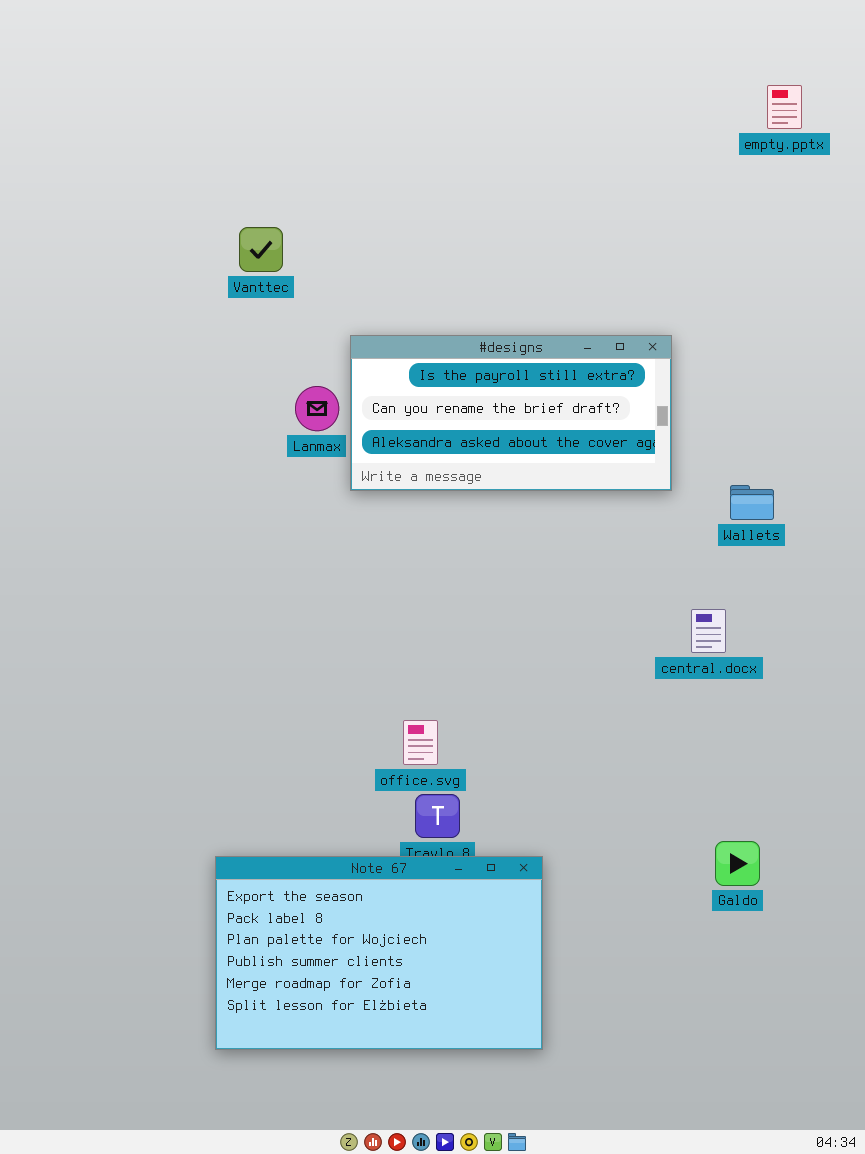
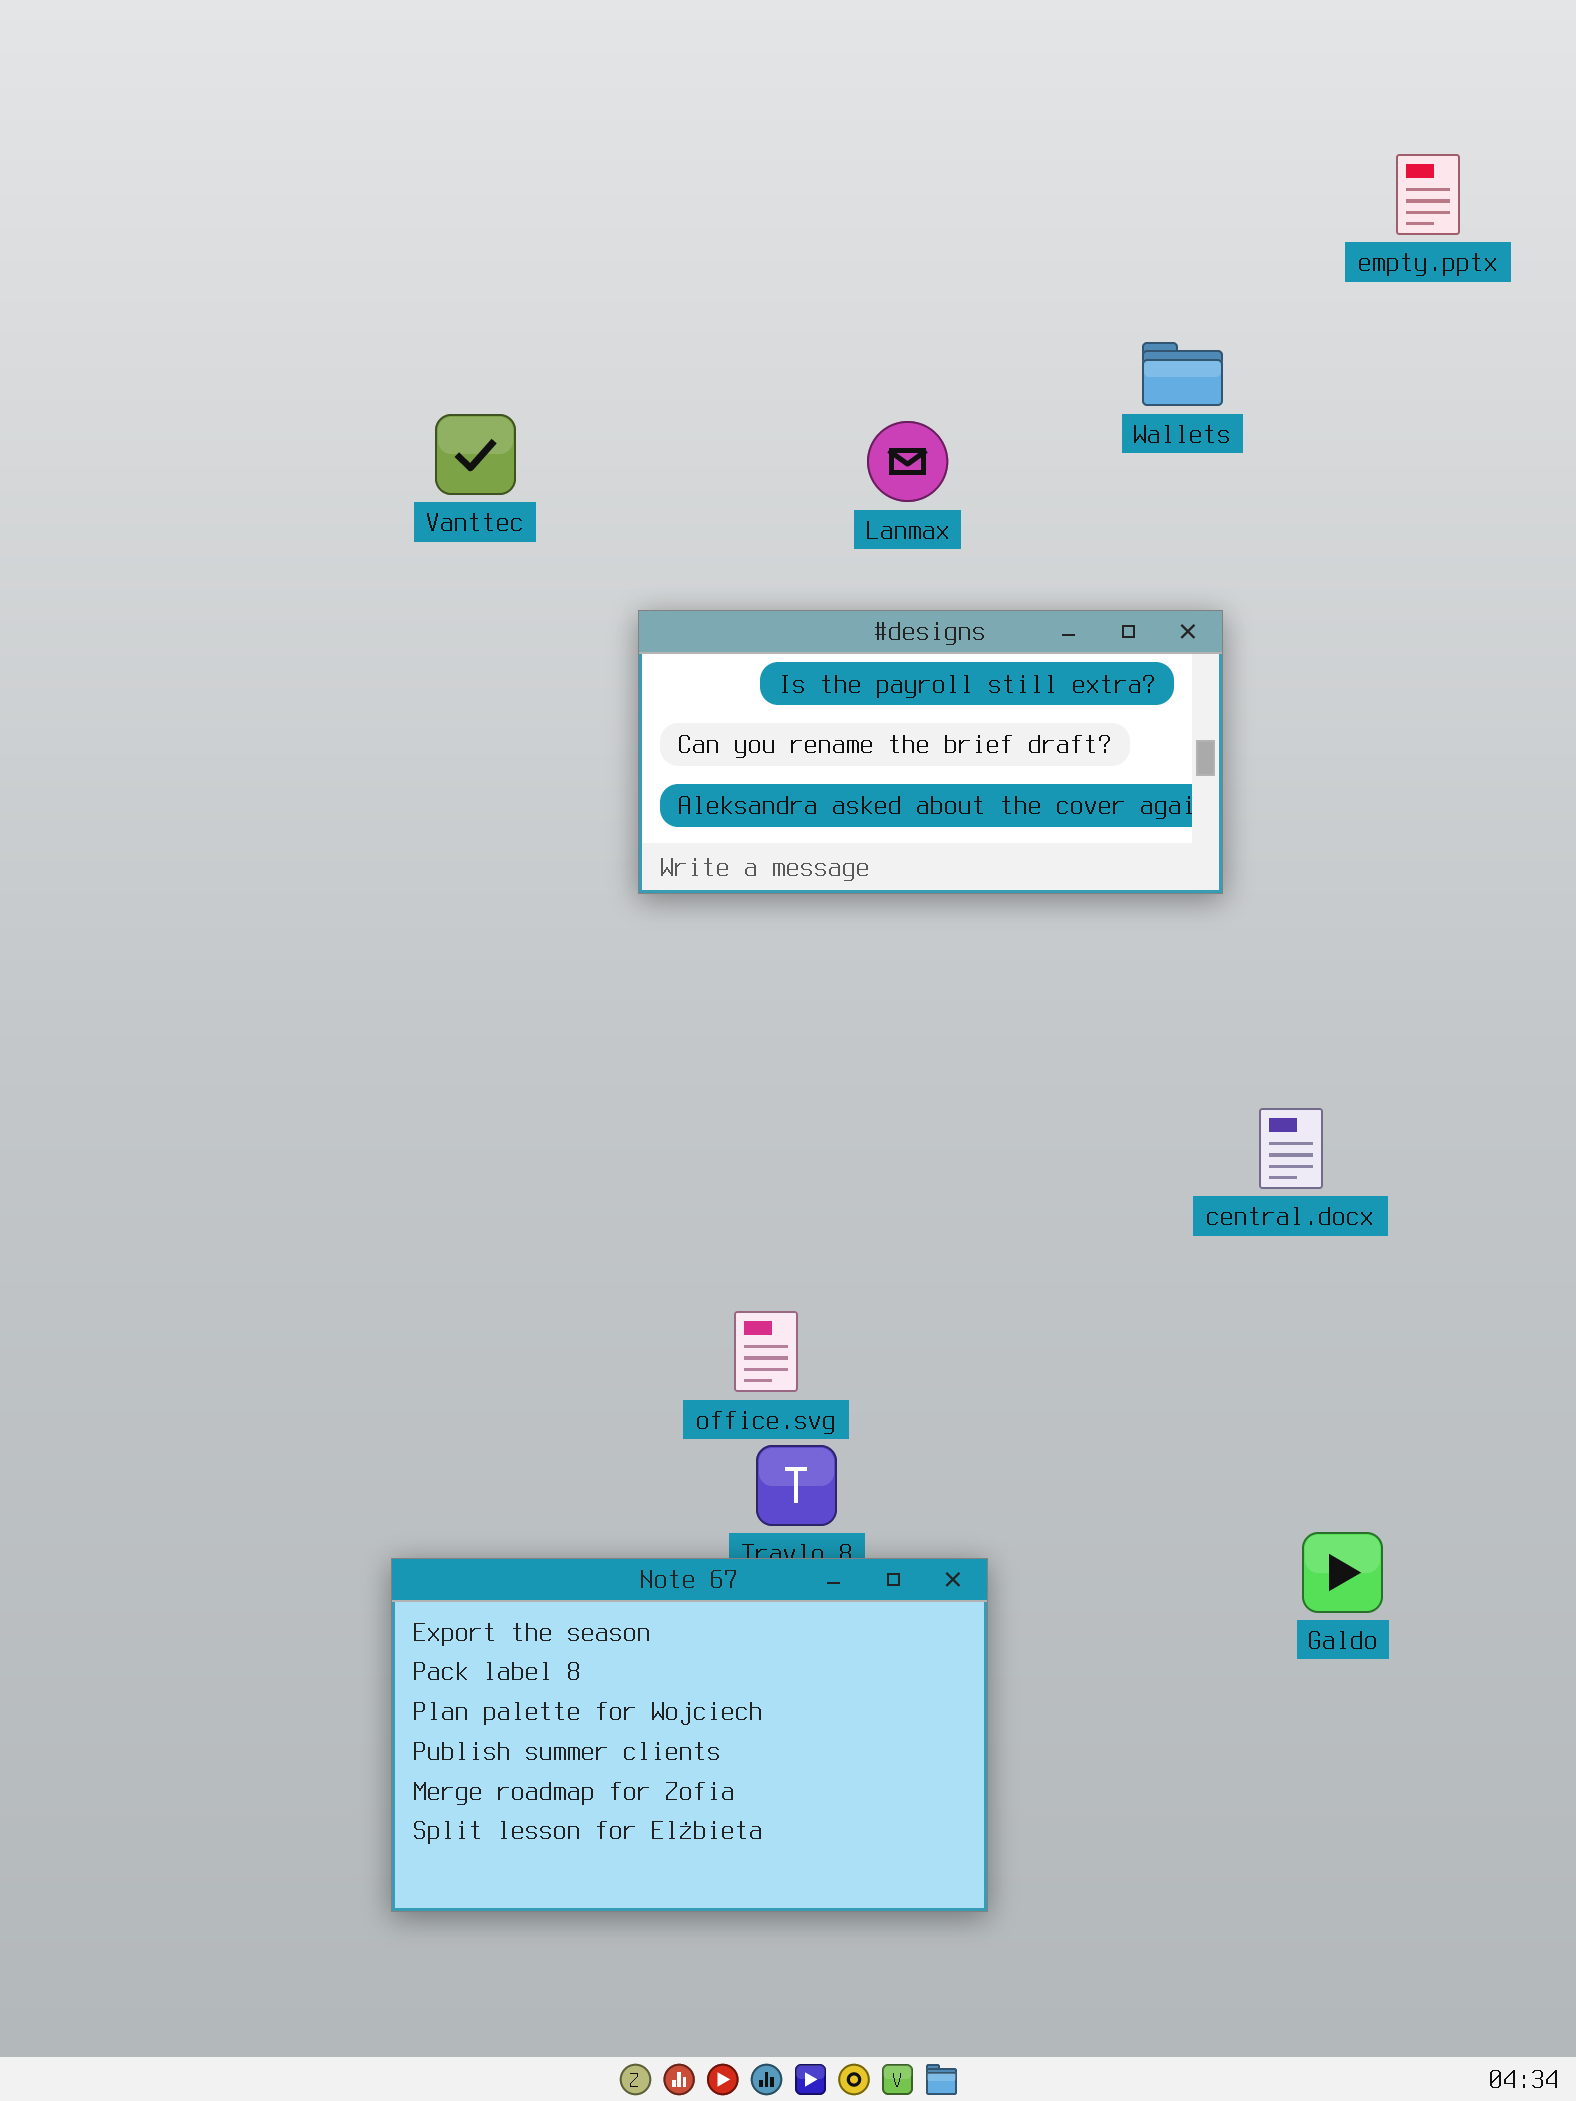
Lanmax: [295,386,339,431] -> [867,421,948,502], moved
Wallets: [730,485,774,520] -> [1142,342,1223,406], moved

